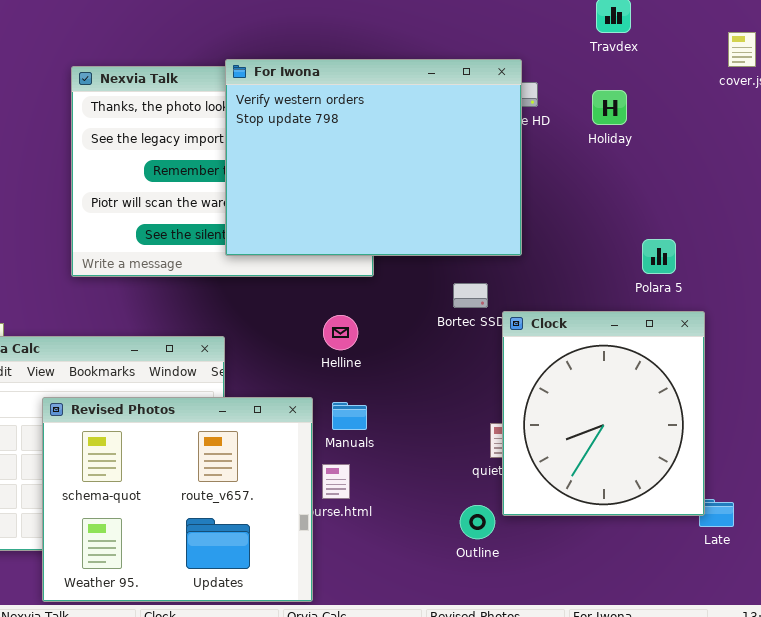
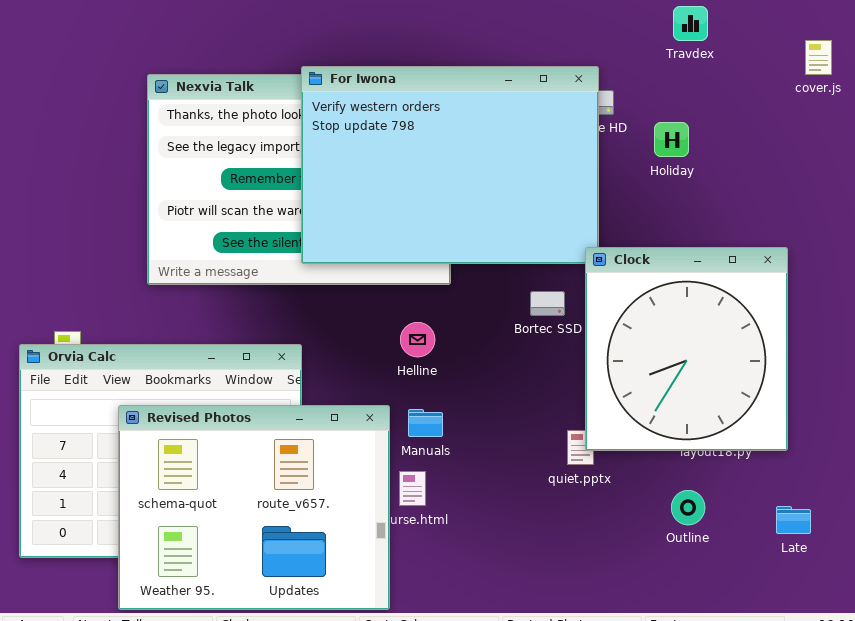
Holiday: [592,90,627,125] -> [654,122,689,157], moved
Clock: [502,311,705,516] -> [585,247,788,451], moved
Outline: [460,505,495,539] -> [671,490,705,525], moved

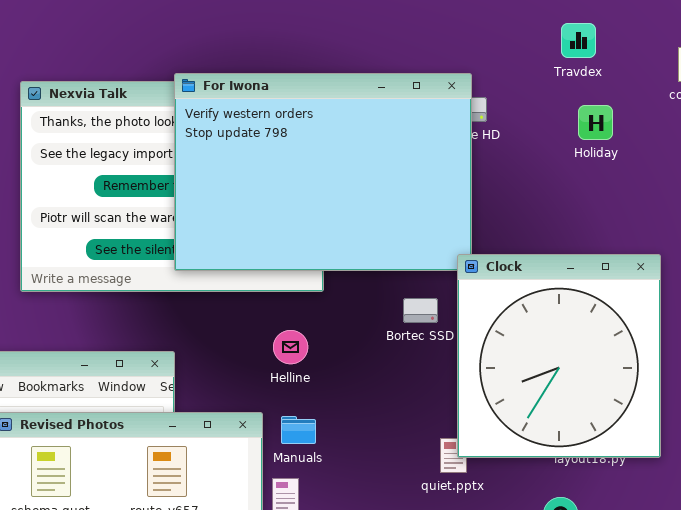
Travdex: [673,6,708,41] -> [561,23,596,58], moved
Holiday: [654,122,689,157] -> [578,105,613,140], moved

